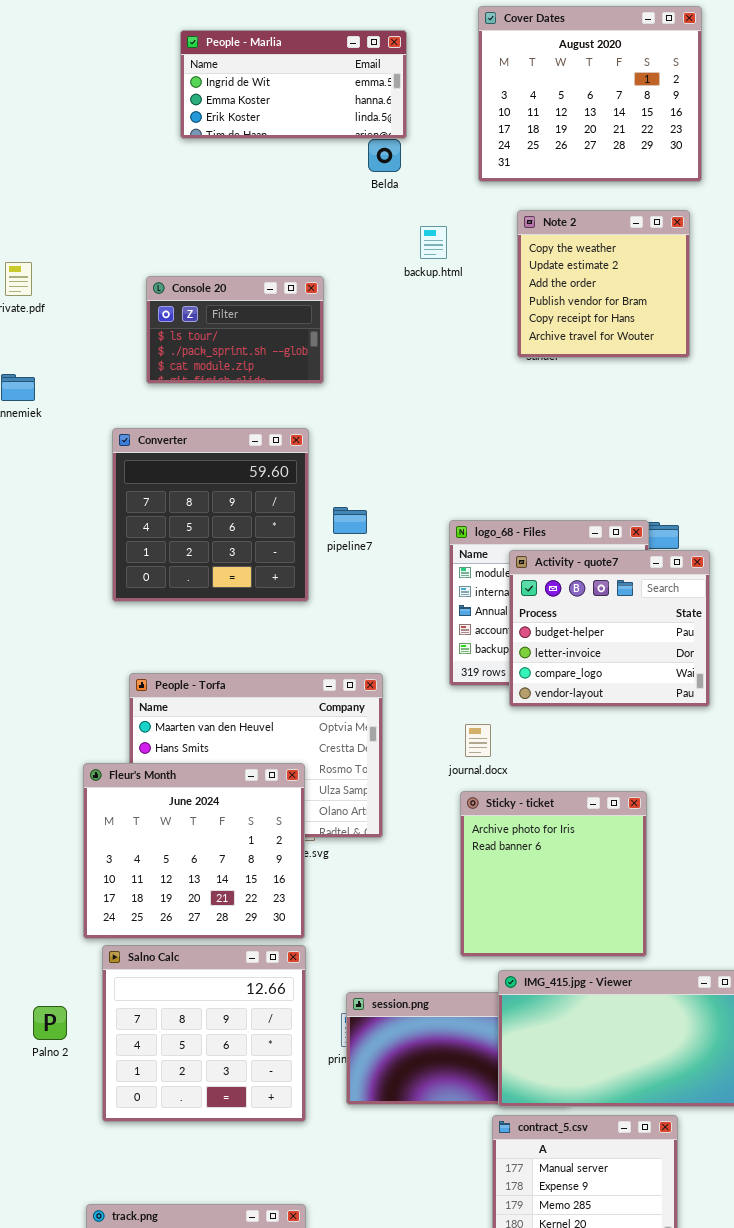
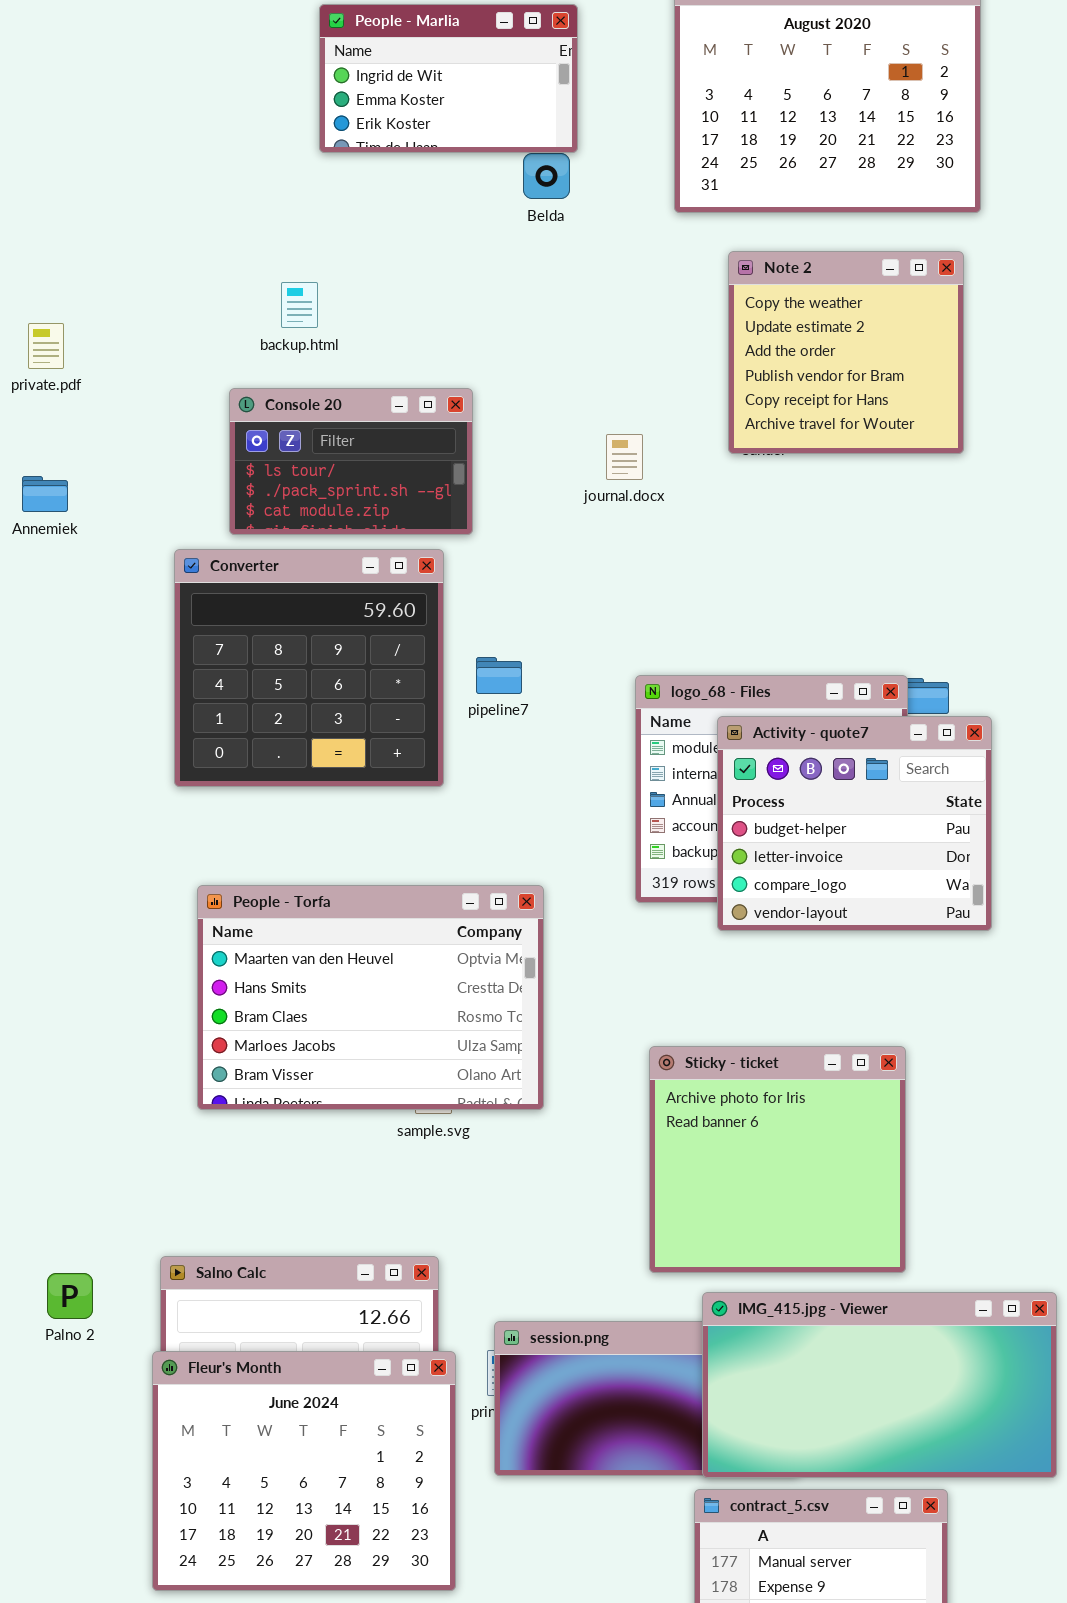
People - Marlia: [180,30,407,139] -> [319,4,578,153], resized
backup.html: [420,226,447,259] -> [281,282,318,328], moved
Console 20: [146,276,324,384] -> [229,388,473,535], moved
journal.docx: [465,724,491,757] -> [606,434,643,480], moved
Fleur's Month: [83,763,305,939] -> [152,1351,456,1591], moved
Palno 2: [33,1006,67,1040] -> [47,1273,93,1319], moved

